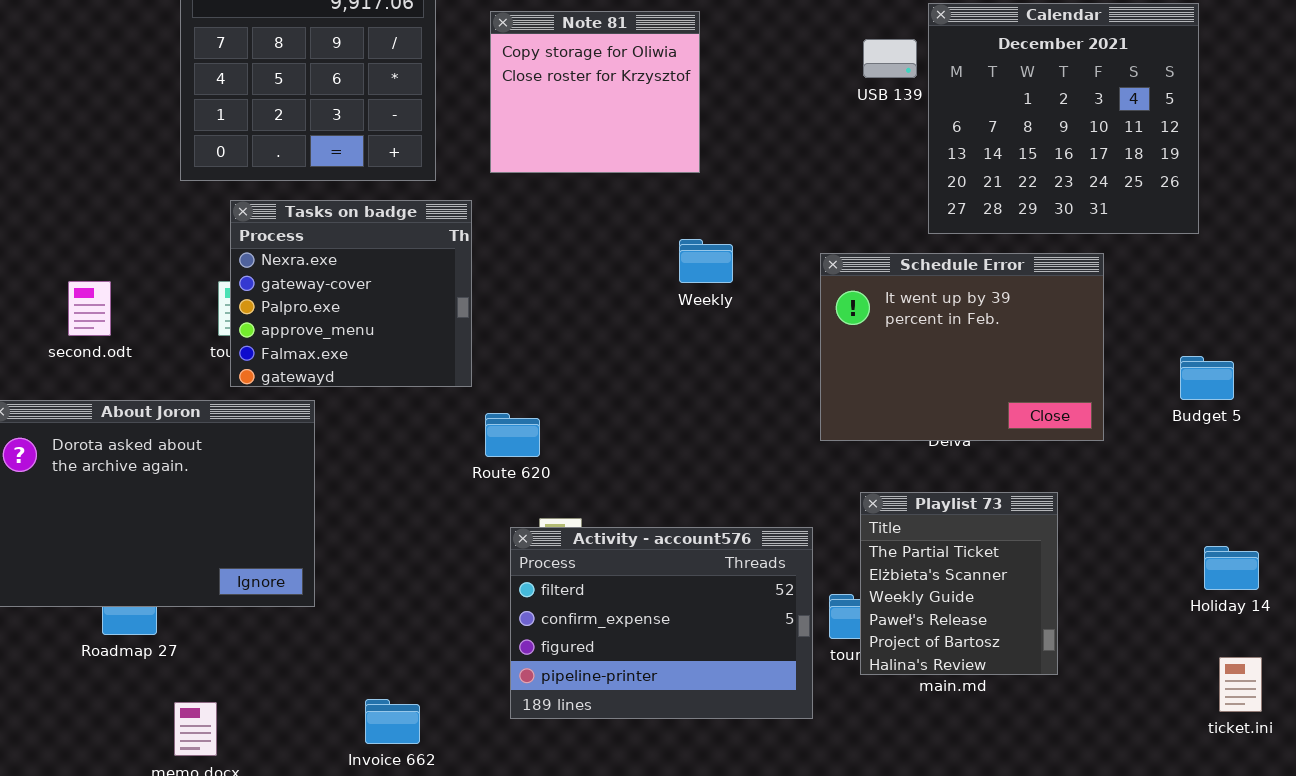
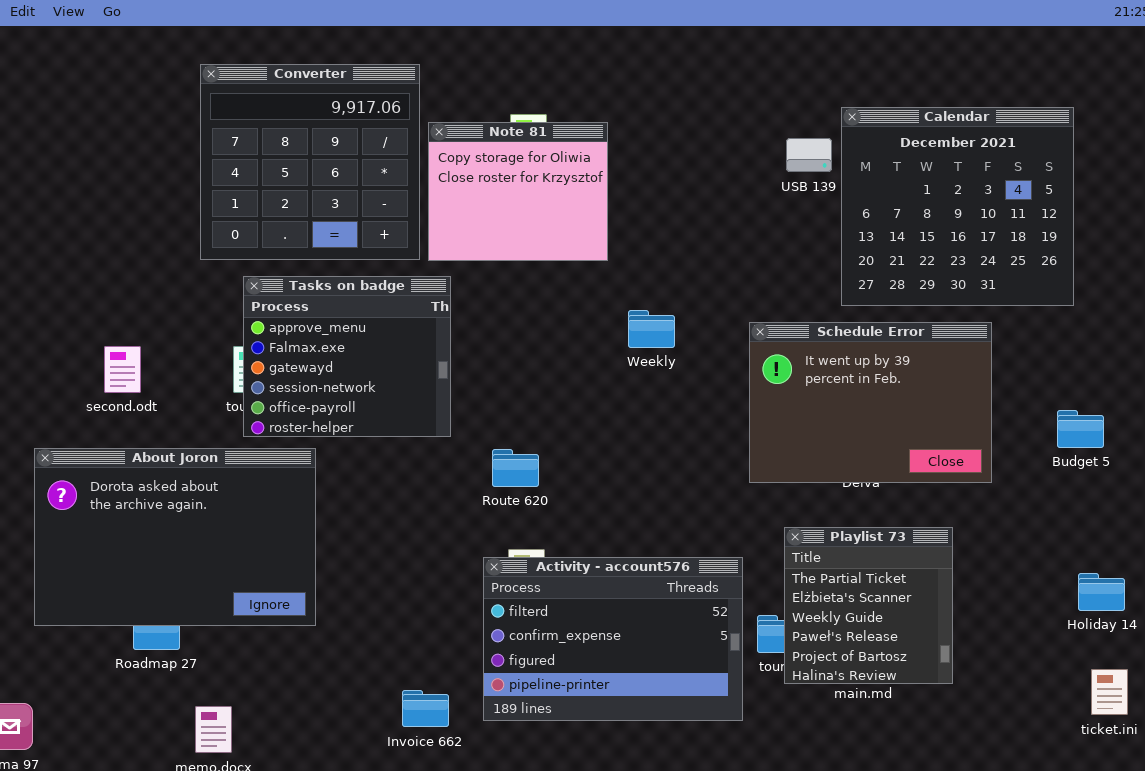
Note 81: [490,11,700,173] -> [428,122,608,261], moved
Tasks on badge: [230,200,472,387] -> [243,276,451,437], scrolled down 3 rows
Route 620: [485,413,540,457] -> [492,449,539,487], moved
Invoice 662: [365,699,420,744] -> [402,690,449,727], moved

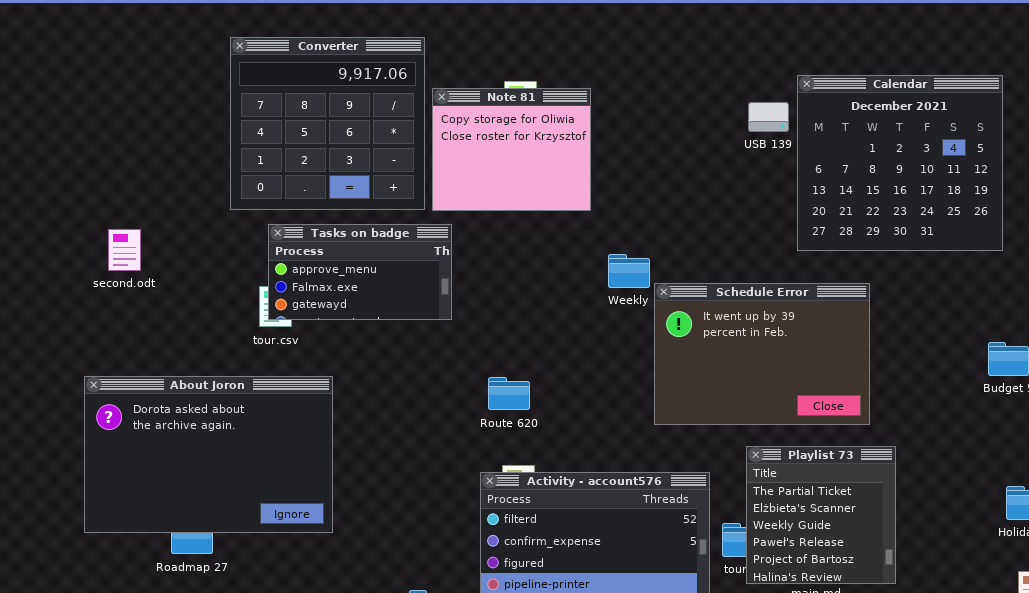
Tasks on badge: [243,276,451,437] -> [268,224,452,320], resized
Schedule Error: [749,322,992,483] -> [654,283,870,425], moved
second.odt: [104,346,141,393] -> [108,229,141,271], moved

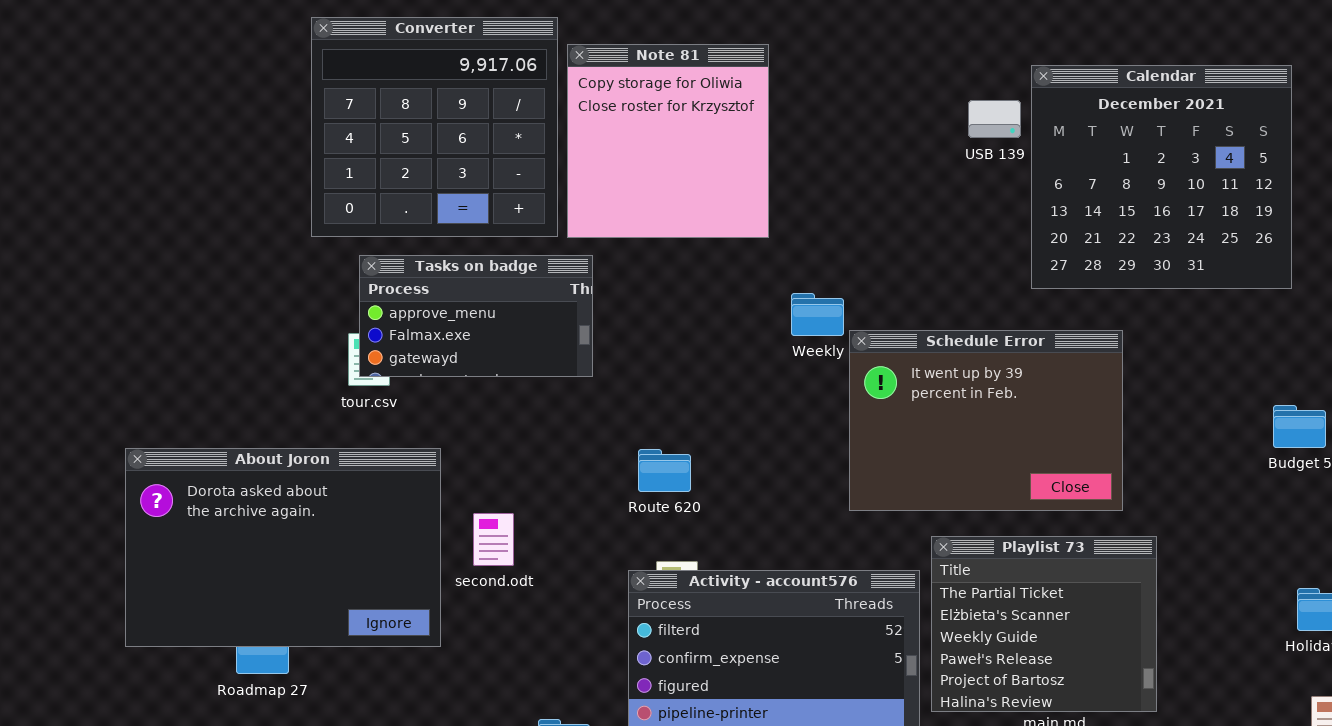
Note 81: [432,88,591,211] -> [567,44,769,238], resized
second.odt: [108,229,141,271] -> [473,513,514,566], moved
Playlist 73: [746,446,896,584] -> [931,536,1157,712], resized

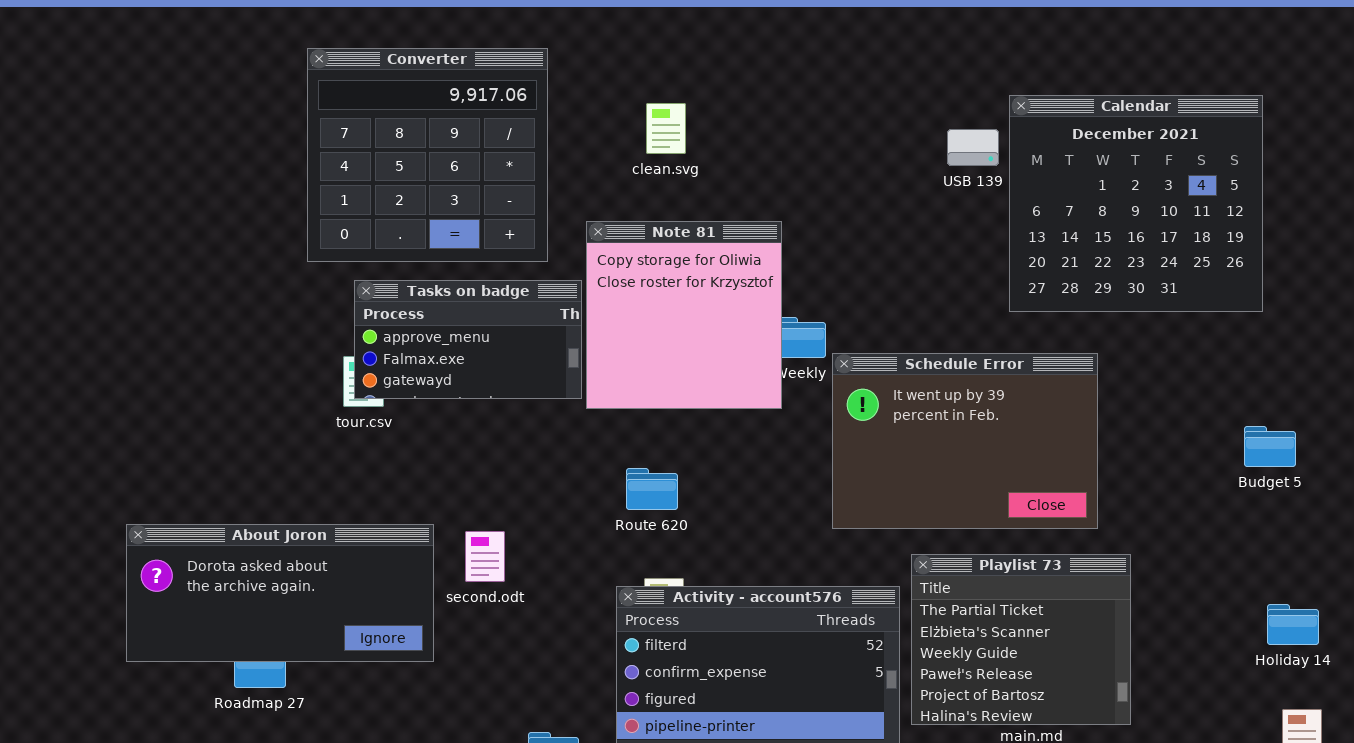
Note 81: [567,44,769,238] -> [586,221,782,409], moved
About Joron: [125,448,441,647] -> [126,524,434,662], resized

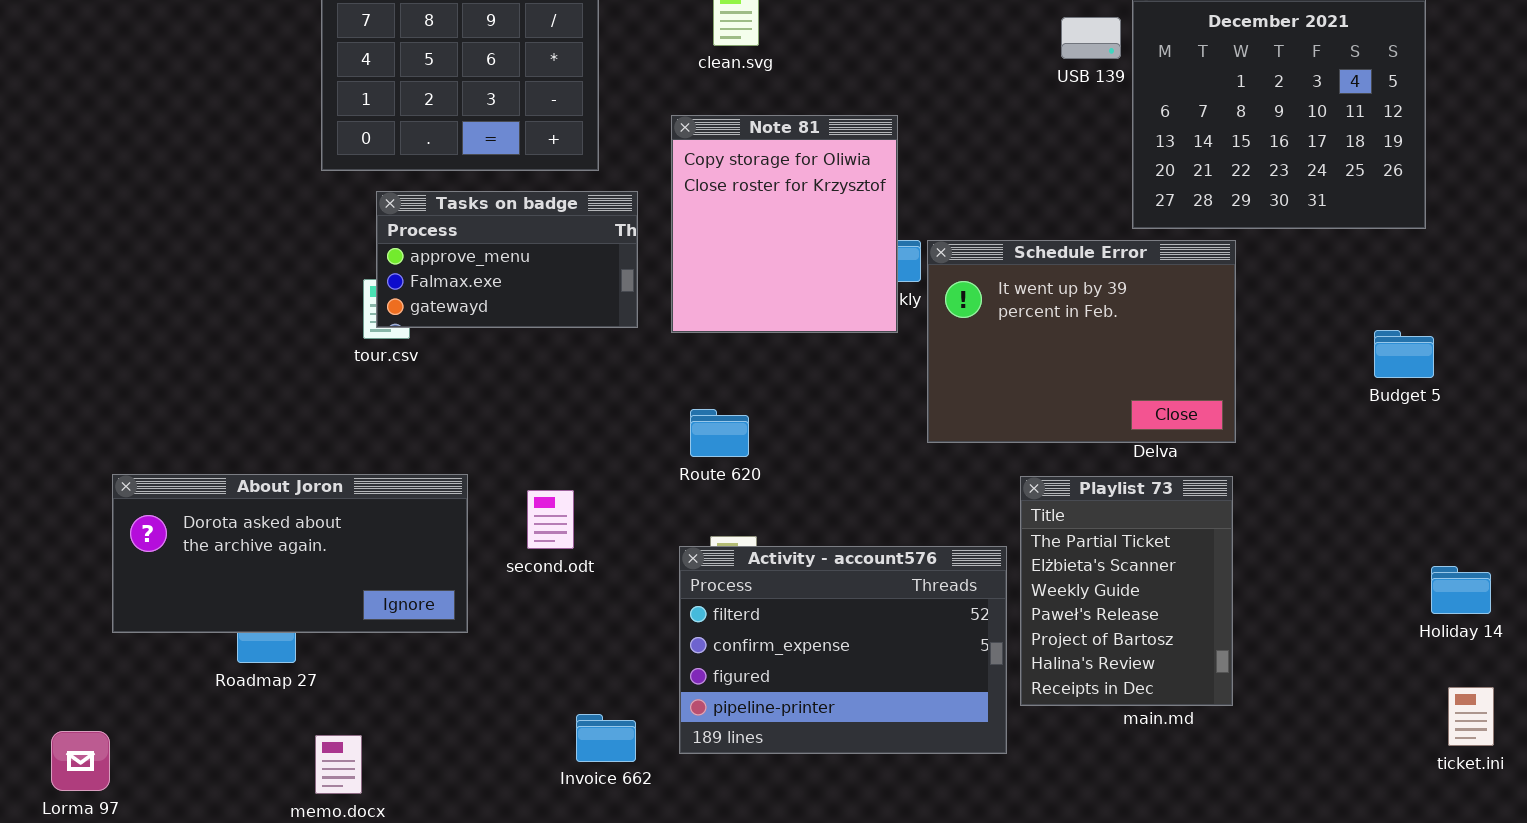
Note 81: [586,221,782,409] -> [671,115,898,333], moved
Schedule Error: [832,353,1098,529] -> [927,240,1236,443], moved
Budget 5: [1244,426,1296,467] -> [1374,330,1434,378], moved
second.odt: [465,531,505,582] -> [527,490,574,549], moved
Playlist 73: [911,554,1131,725] -> [1020,476,1233,706], resized

